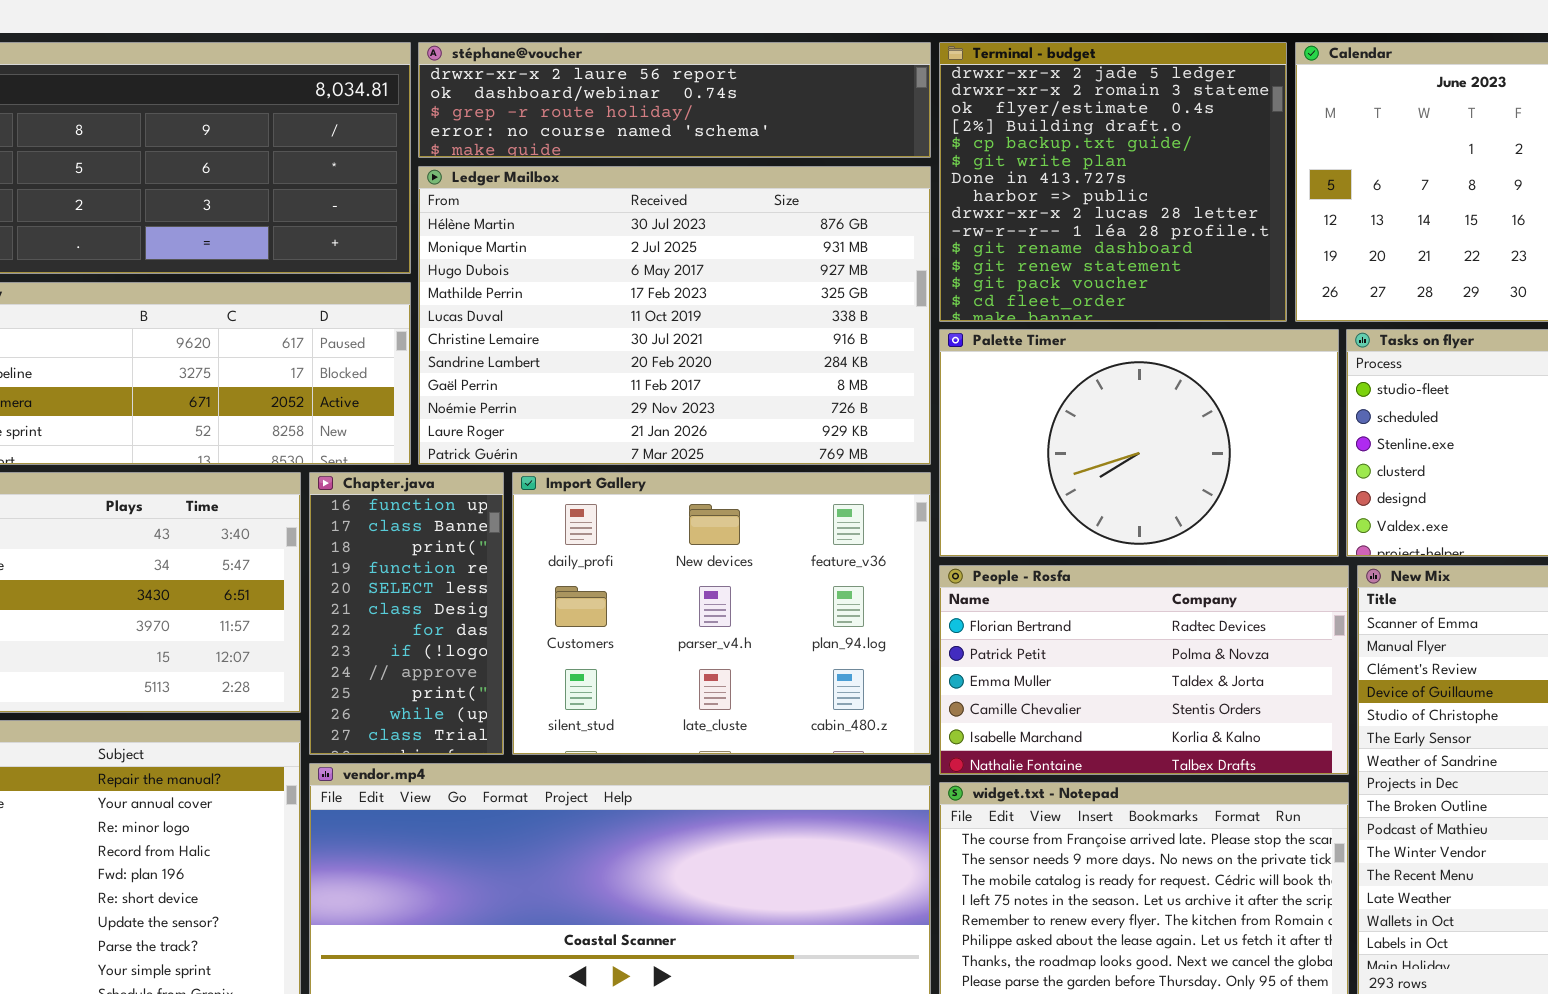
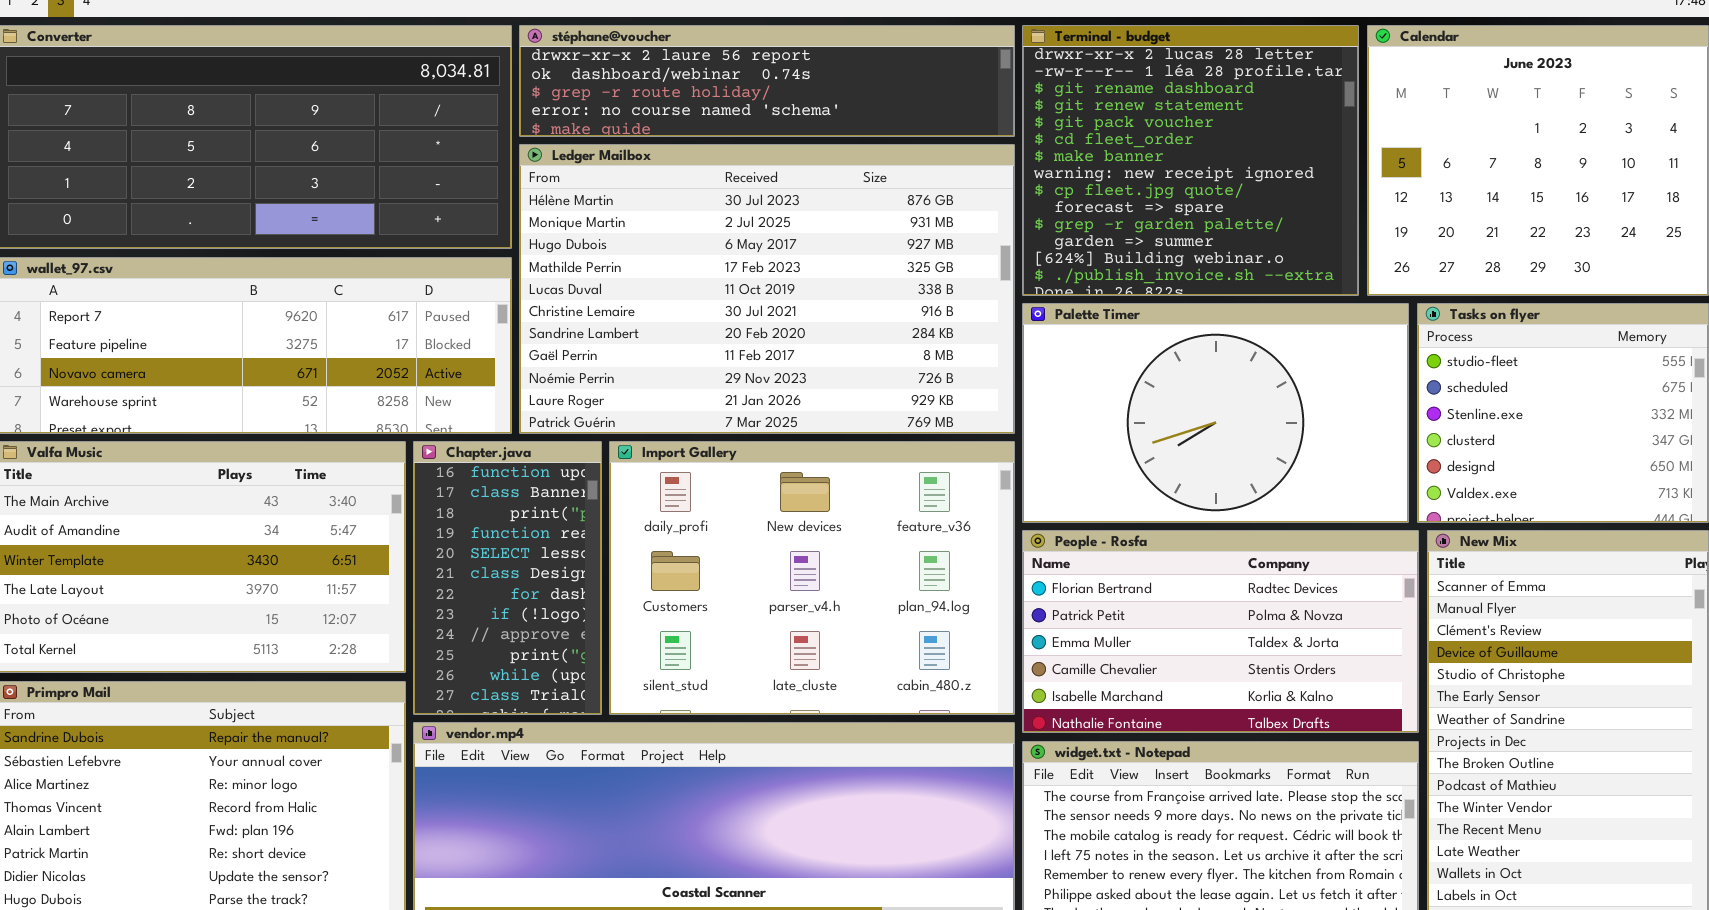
Terminal - budget: [939,42,1287,322] -> [1022,25,1359,296], scrolled down 8 rows

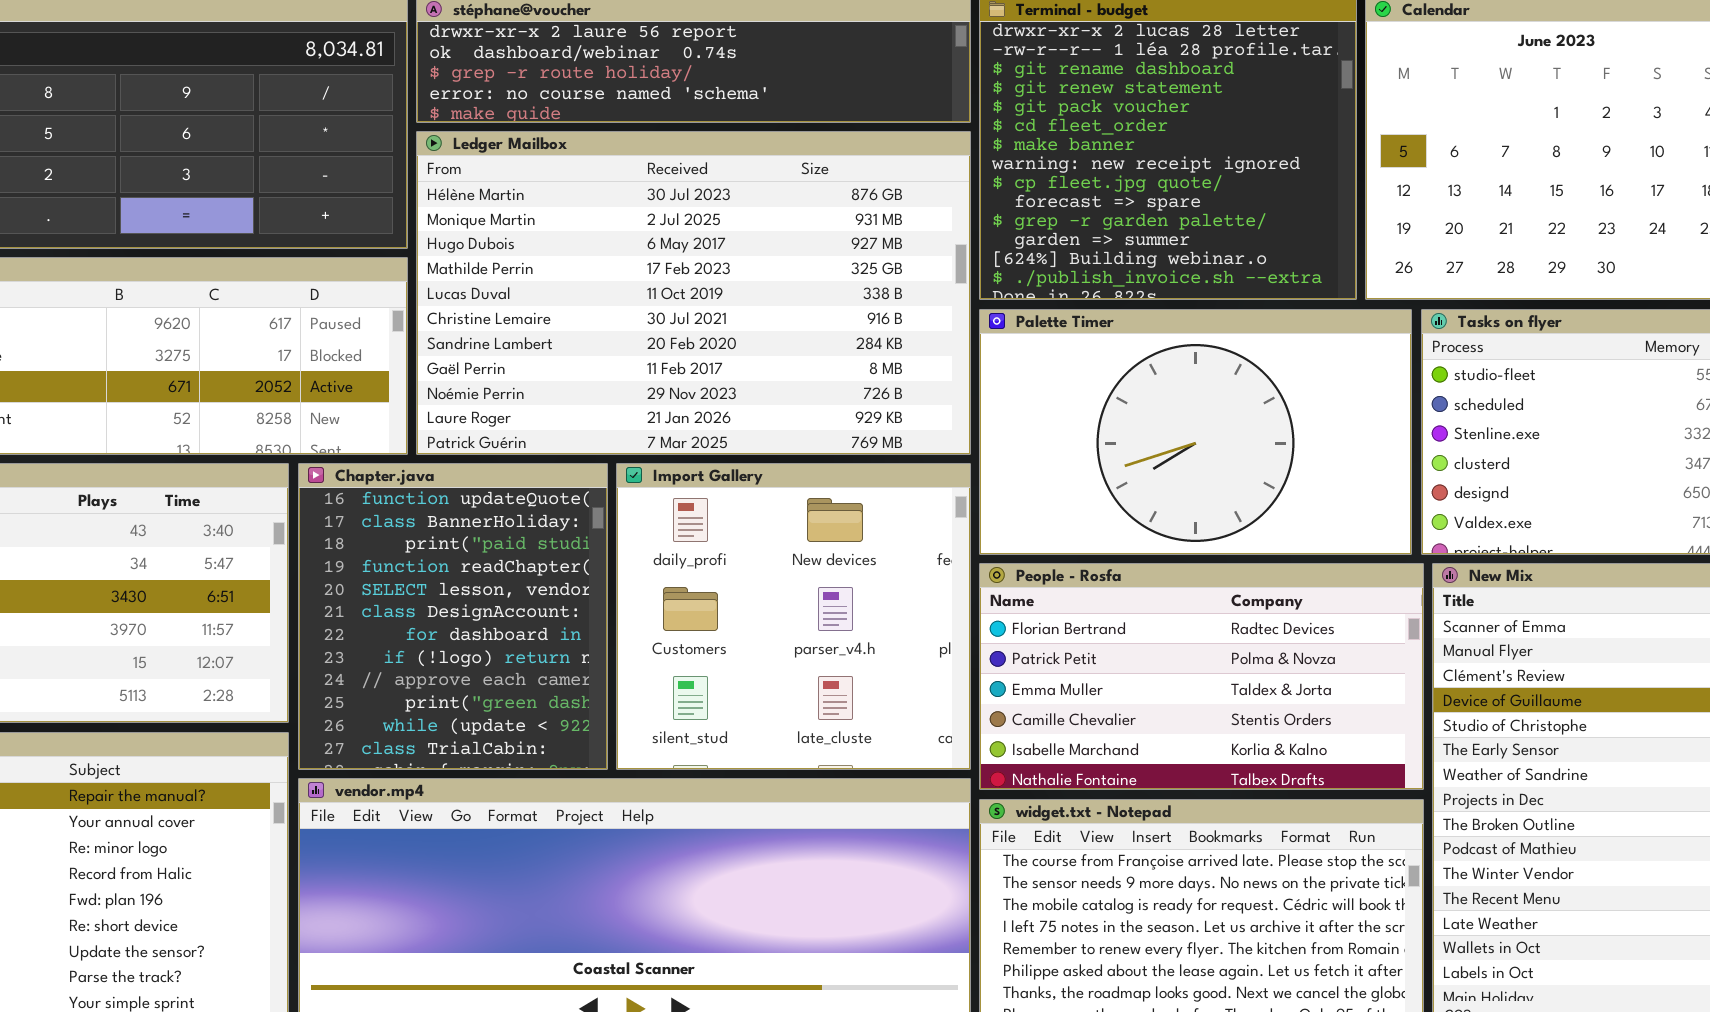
Chapter.java: [413,441,602,715] -> [298,463,608,770], resized
Import Gallery: [609,441,1015,715] -> [616,463,971,770], resized

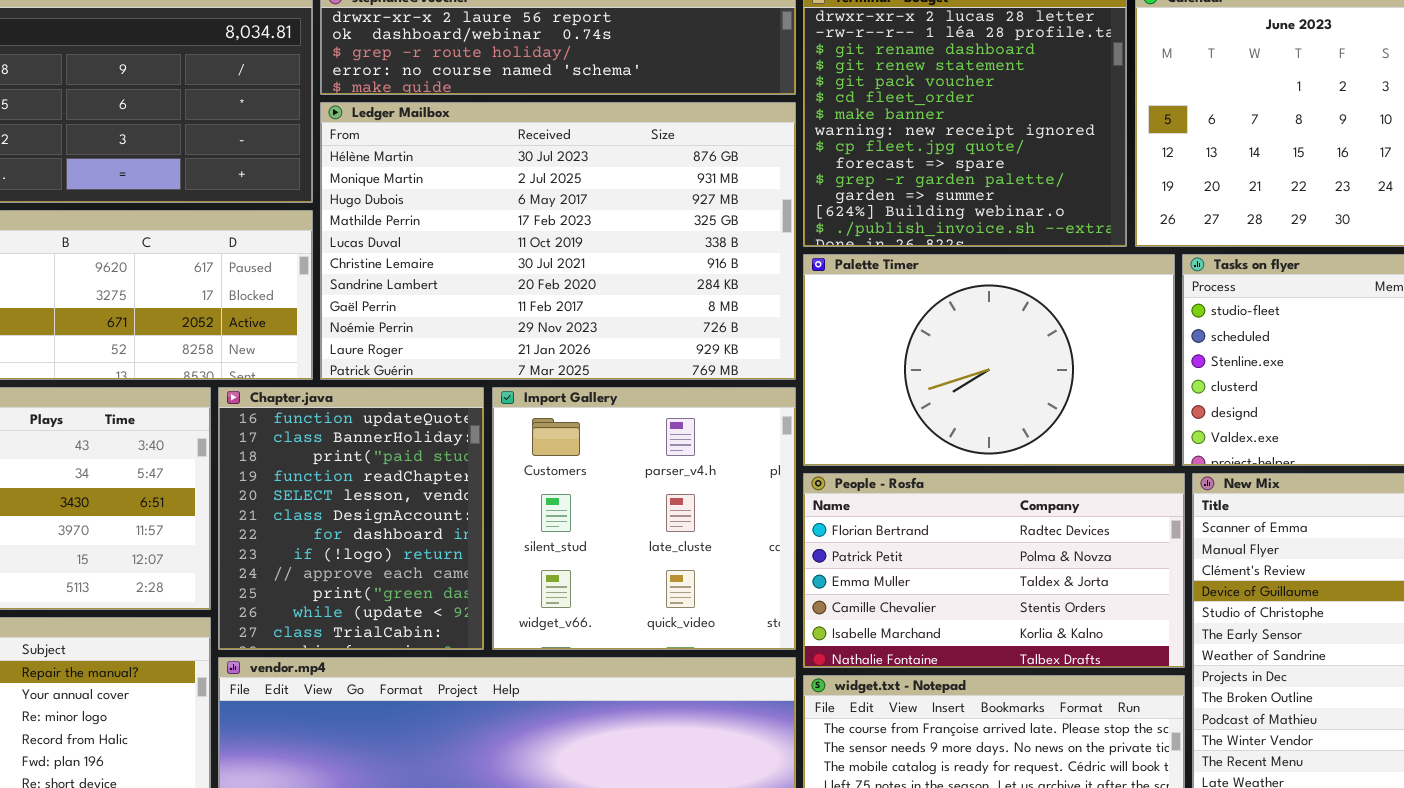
Import Gallery: [616,463,971,770] -> [492,387,796,650], scrolled down 1 row

